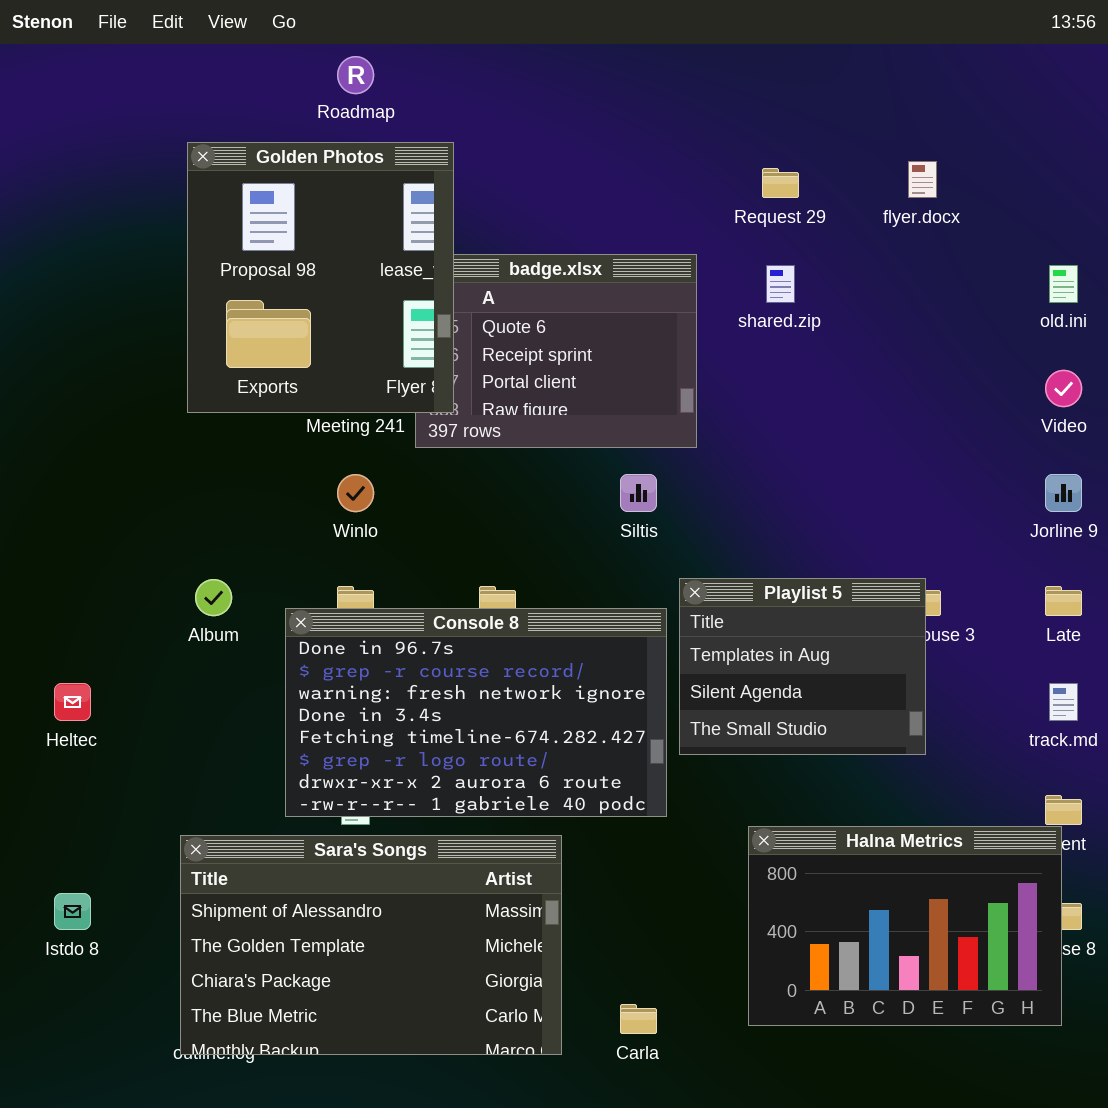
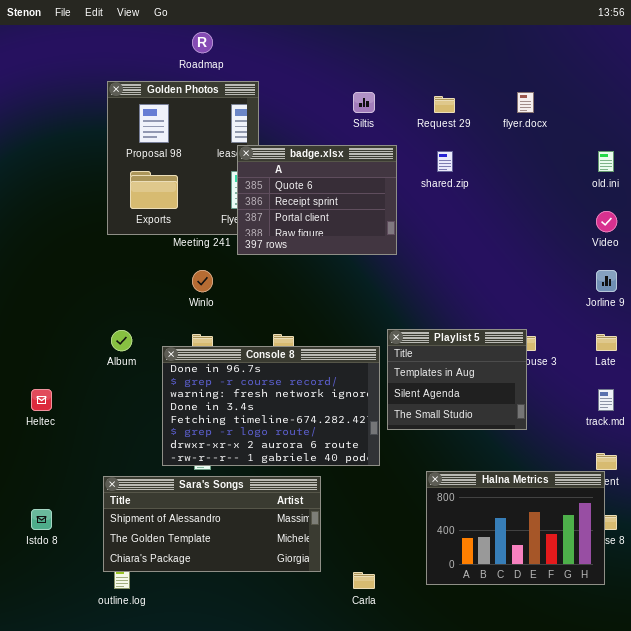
badge.xlsx: [415,254,697,448] -> [237,145,397,255], raised
Siltis: [620,474,657,512] -> [353,92,375,113], moved
Sara's Songs: [180,835,562,1055] -> [103,476,321,572], resized

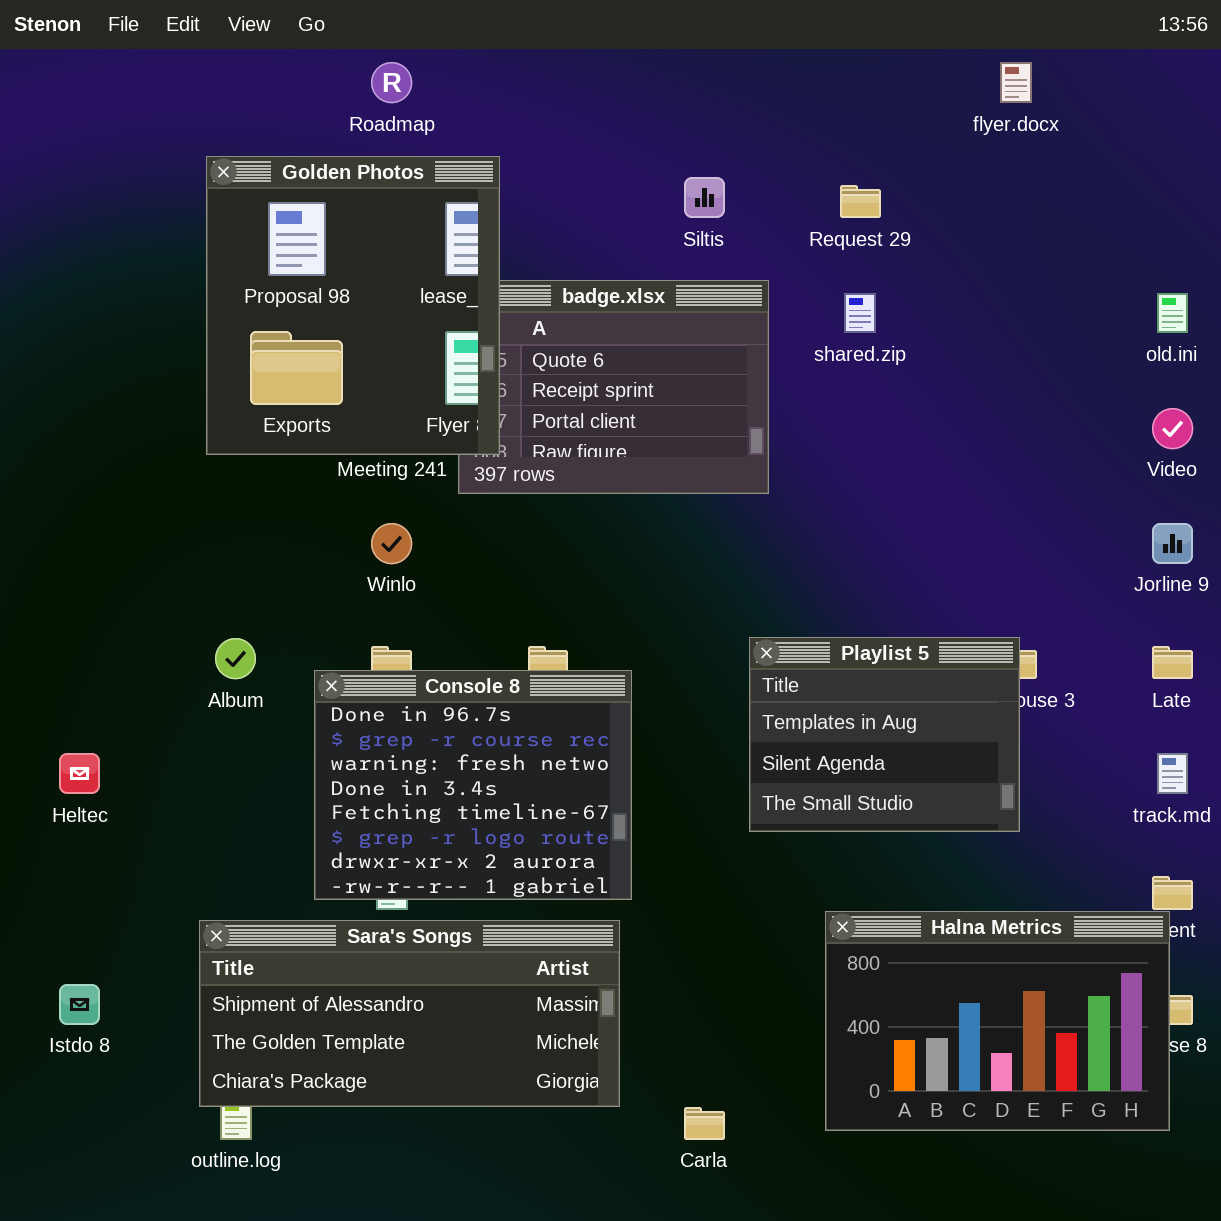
Golden Photos: [107,81,259,235] -> [206,156,500,455], raised
flyer.docx: [517,92,534,113] -> [1000,62,1032,103], moved
Console 8: [162,346,380,466] -> [314,670,632,900], resized

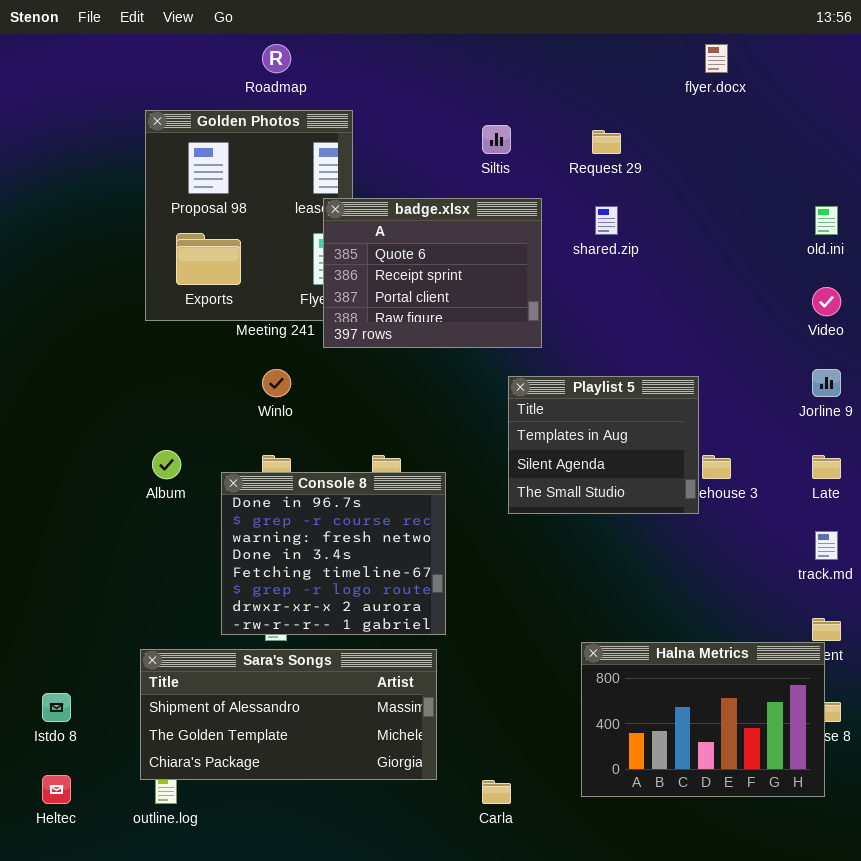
badge.xlsx: [458,280,769,494] -> [323,198,542,348], raised
Playlist 5: [749,637,1020,832] -> [508,376,699,514], moved
Heltec: [59,753,100,794] -> [42,775,71,804], moved

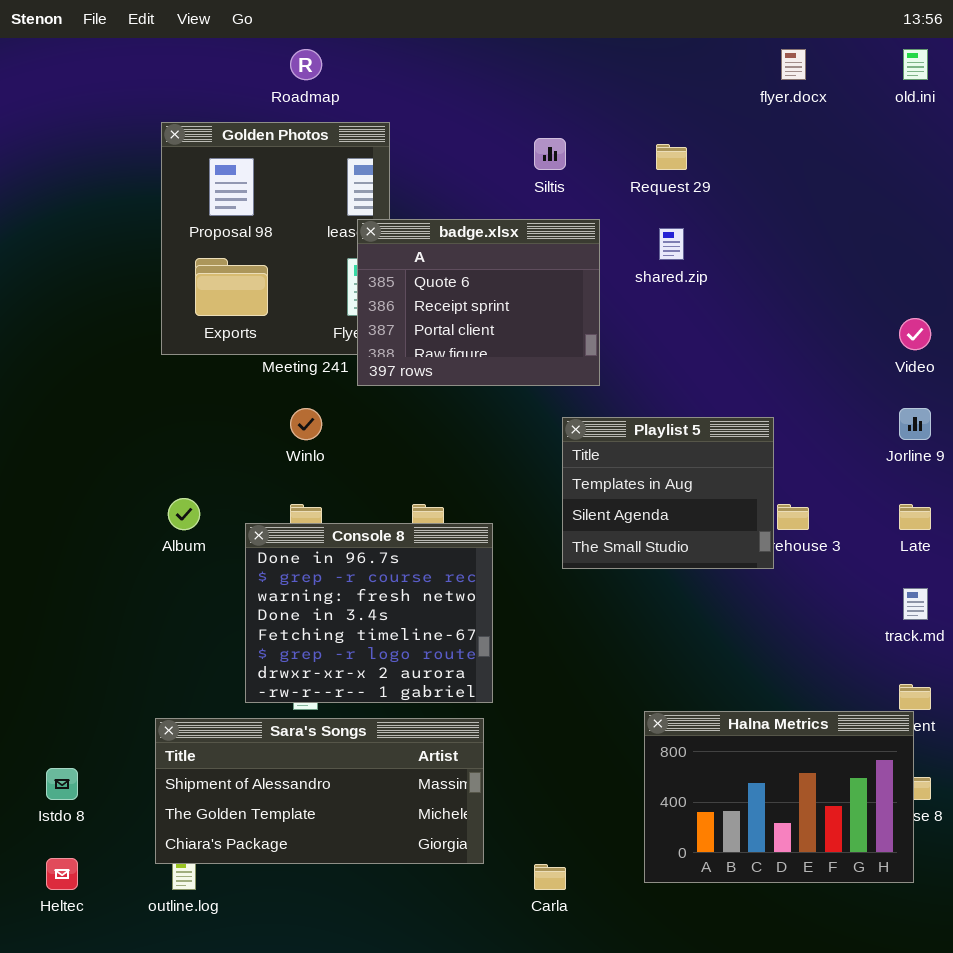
old.ini: [815,206,838,235] -> [903,49,928,80], moved

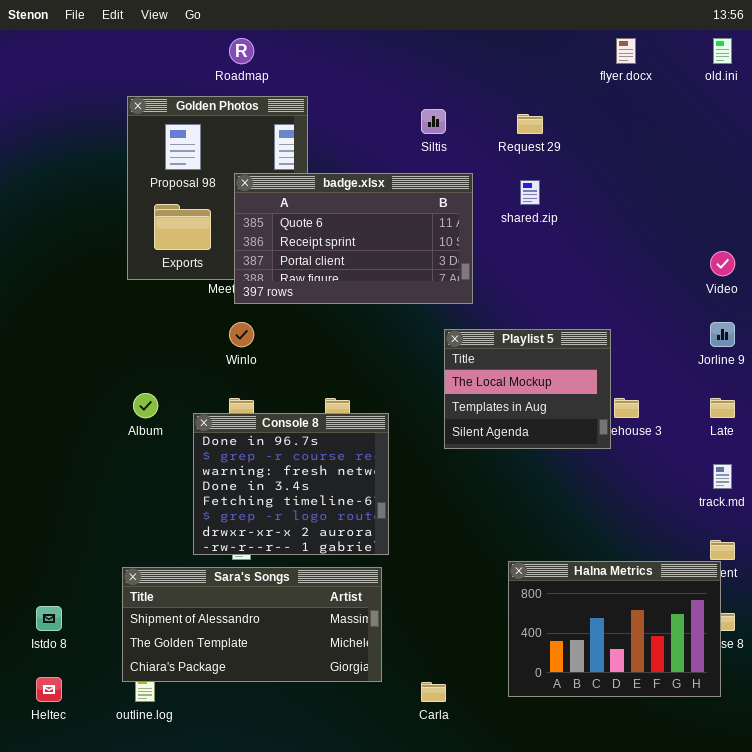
badge.xlsx: [357,219,600,386] -> [234,173,473,304], resized
Playlist 5: [562,417,774,569] -> [444,329,611,449], scrolled up 1 row

